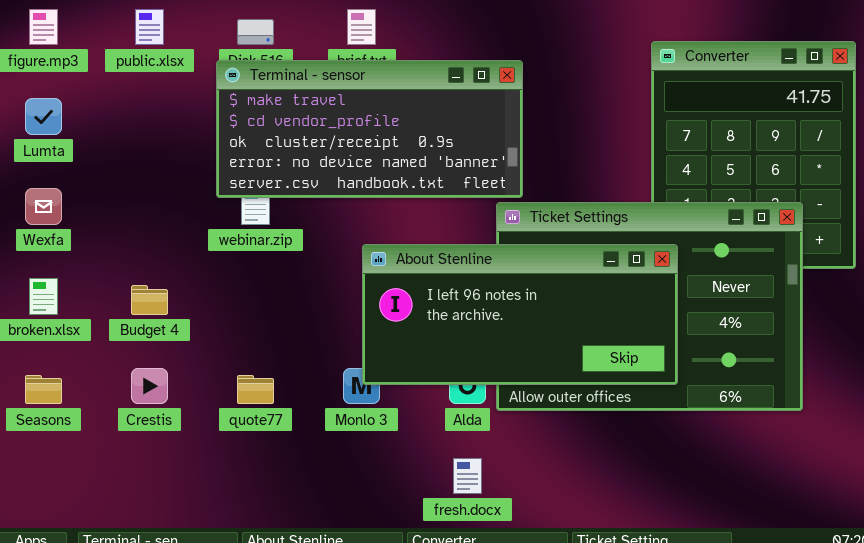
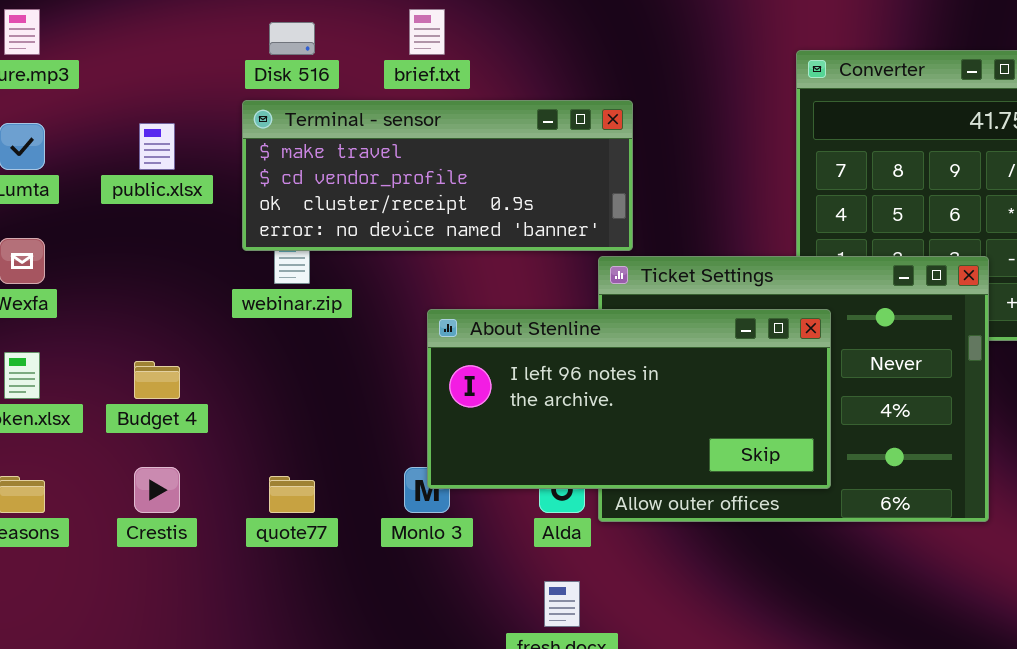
public.xlsx: [135,9,164,45] -> [139,123,175,170], moved
Terminal - sensor: [216,60,523,198] -> [242,100,633,251], resized

